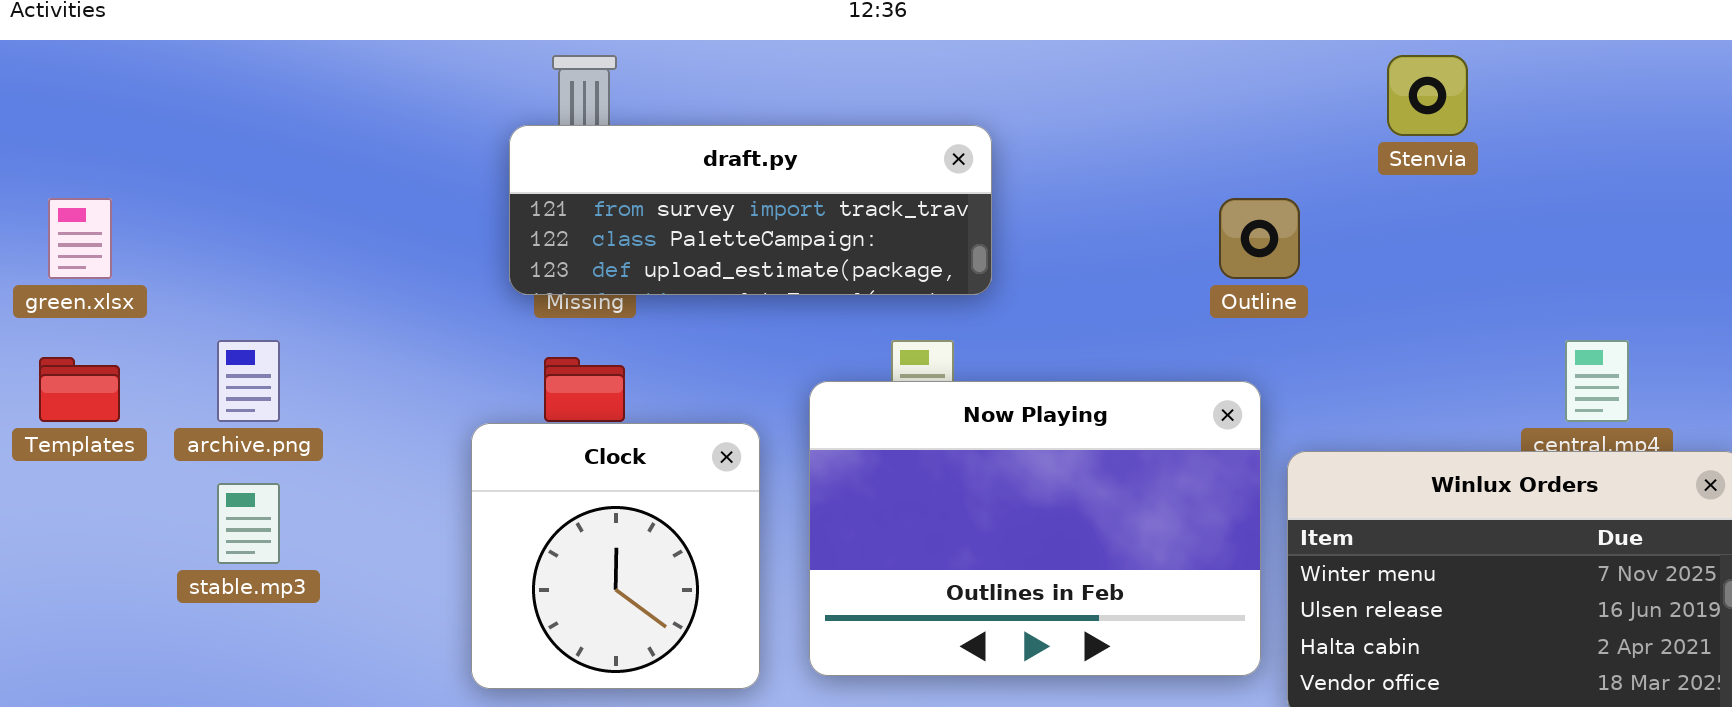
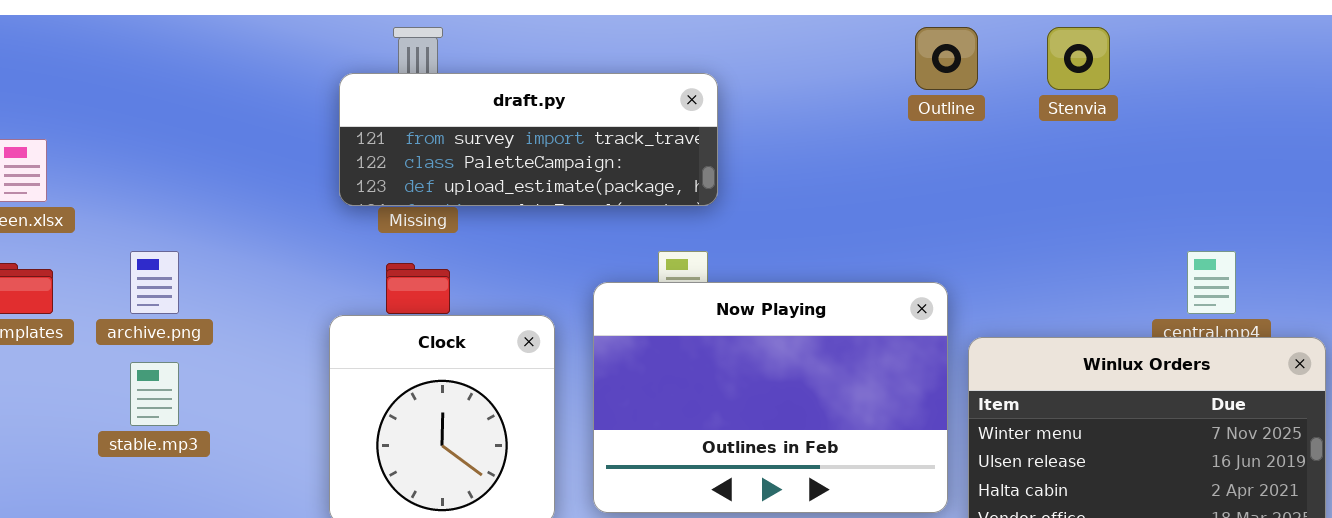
draft.py: [509,125,992,295] -> [339,73,718,206], moved
Outline: [1219,198,1300,279] -> [915,27,978,90], moved

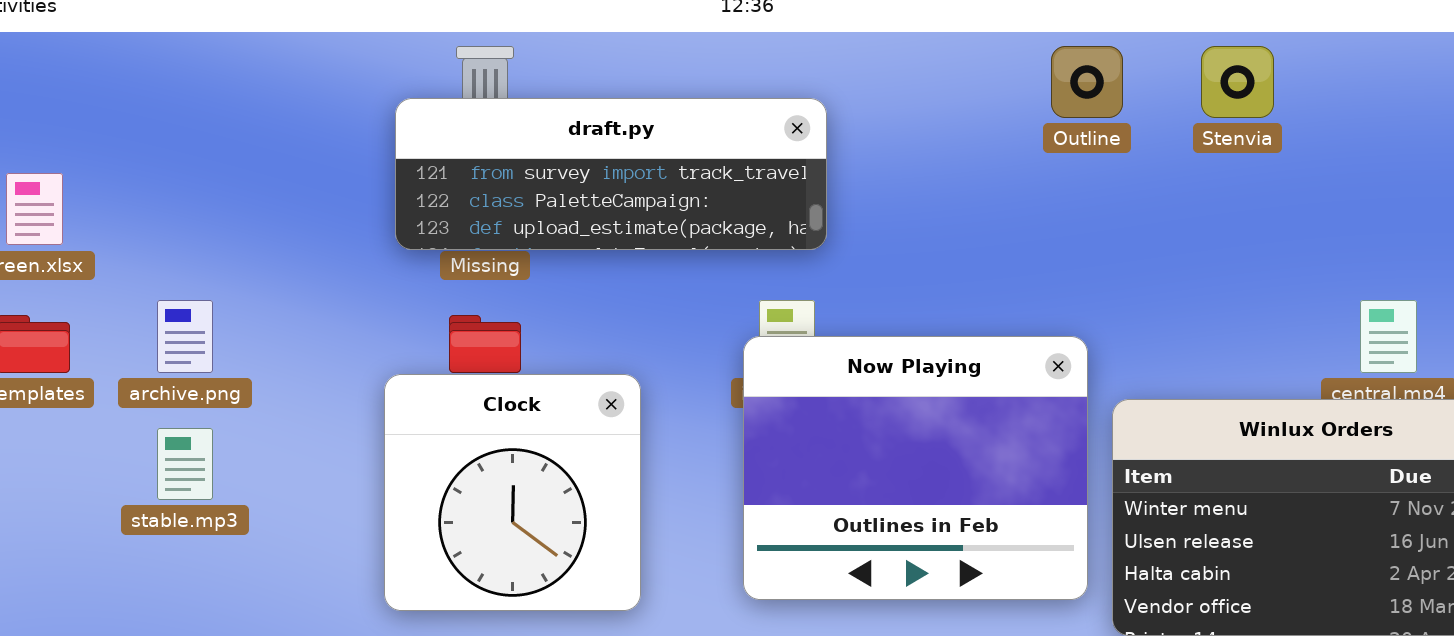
Now Playing: [593,282,948,513] -> [743,336,1088,600], resized

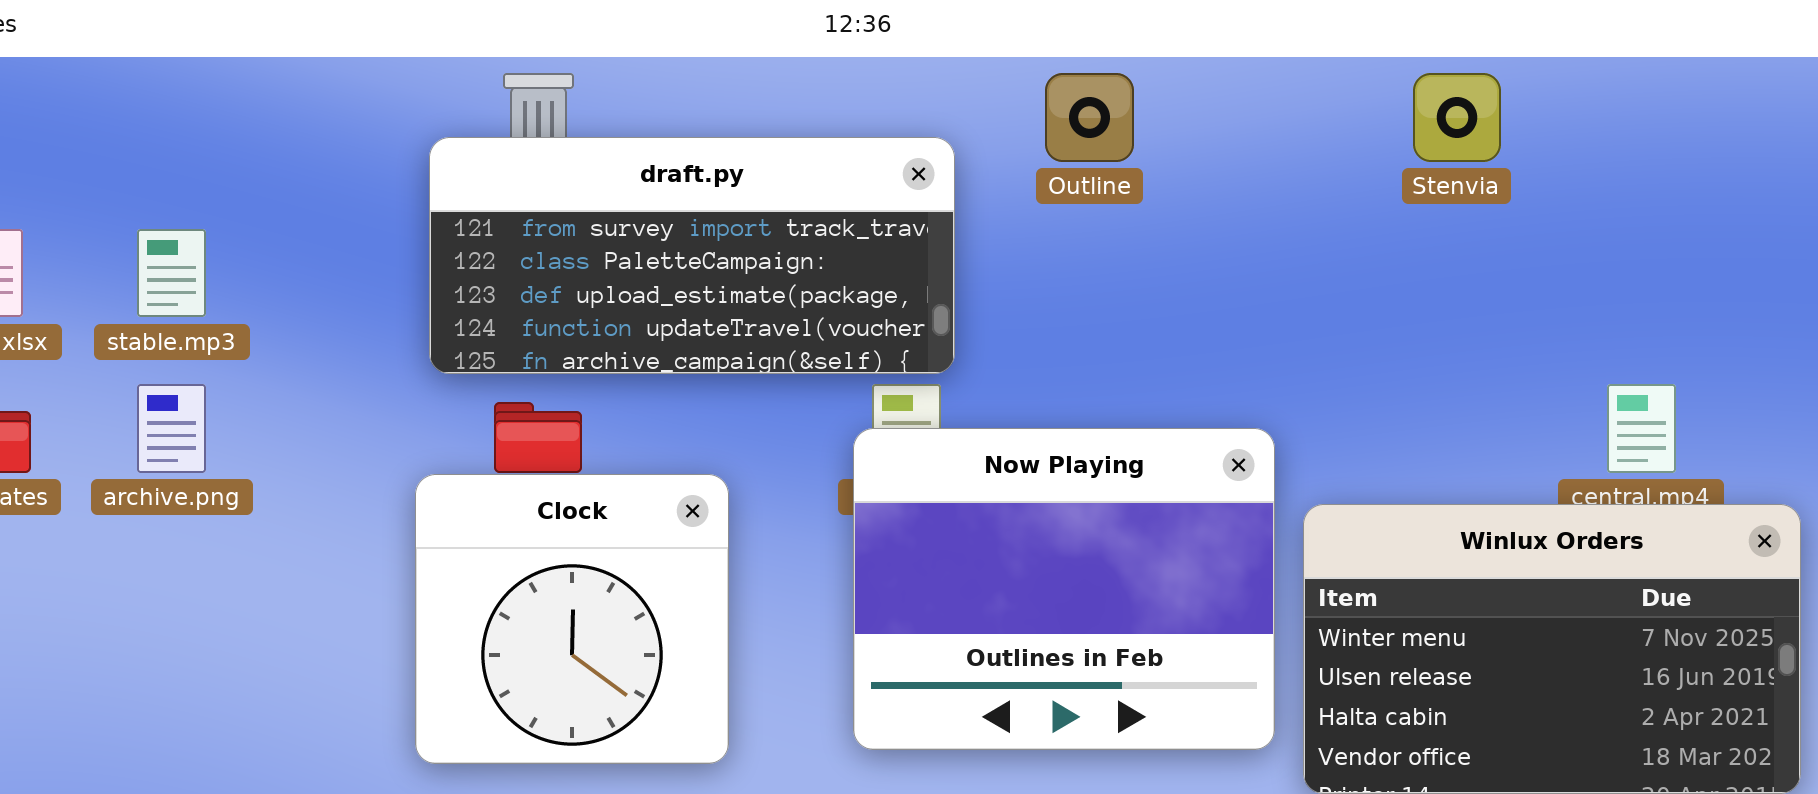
Outline: [1051,46,1123,118] -> [1045,73,1134,162], moved
draft.py: [395,98,827,250] -> [429,137,955,374], resized
stable.mp3: [157,428,213,500] -> [137,229,206,317], moved

